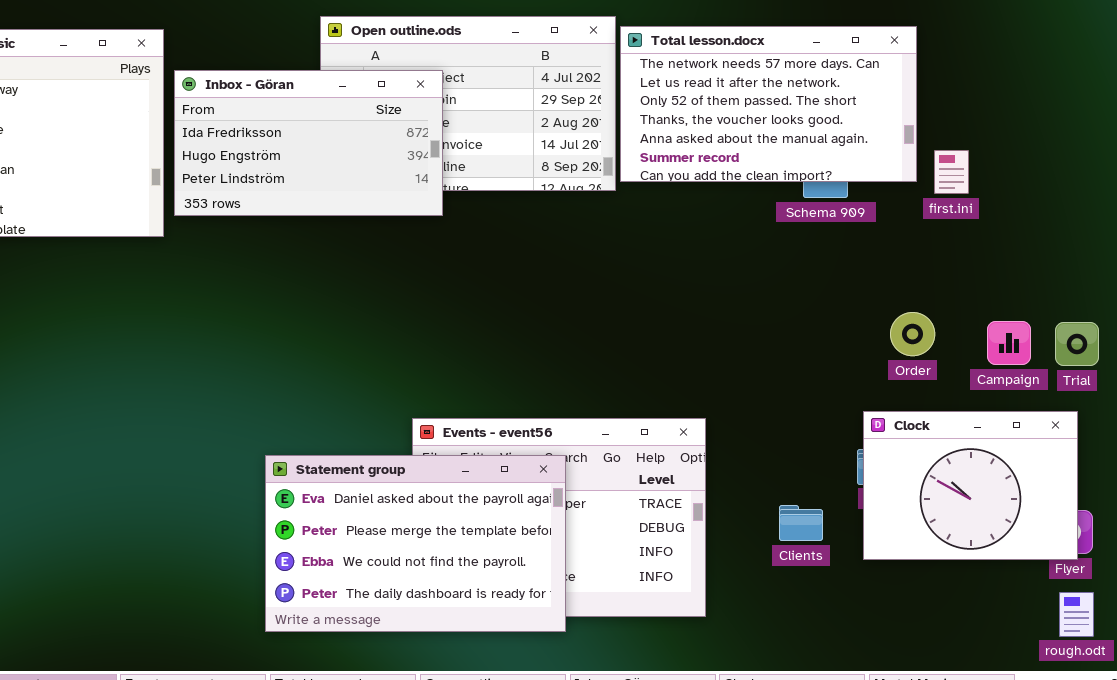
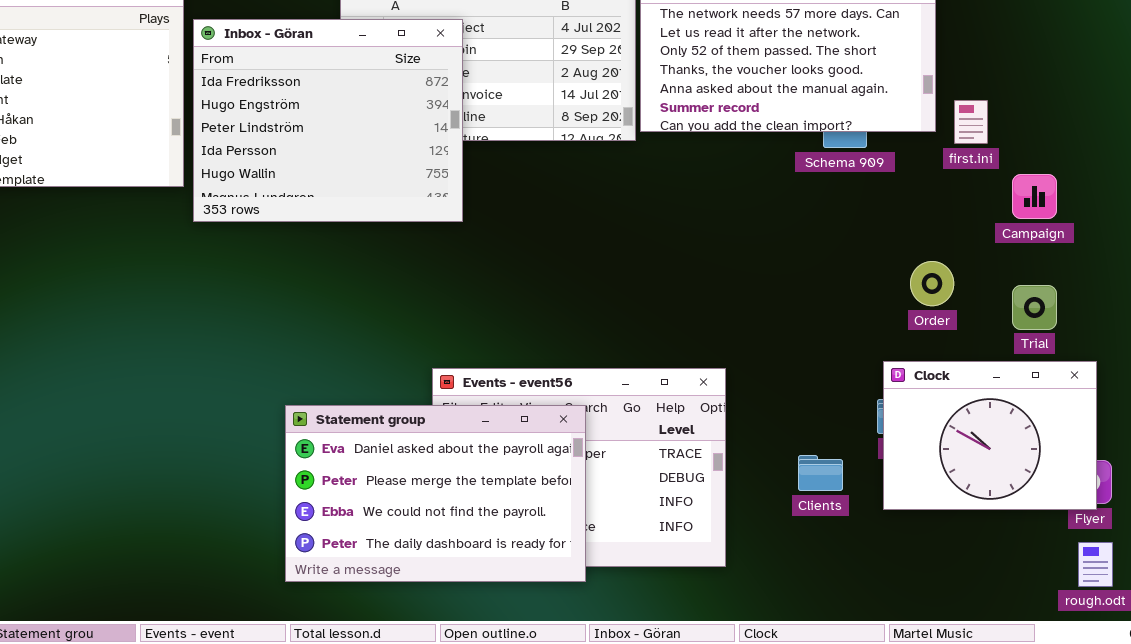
Inbox - Göran: [174,70,443,216] -> [193,19,463,222], resized
Campaign: [987,321,1031,365] -> [1012,174,1057,219], moved
Trial: [1055,322,1099,366] -> [1012,285,1057,330], moved

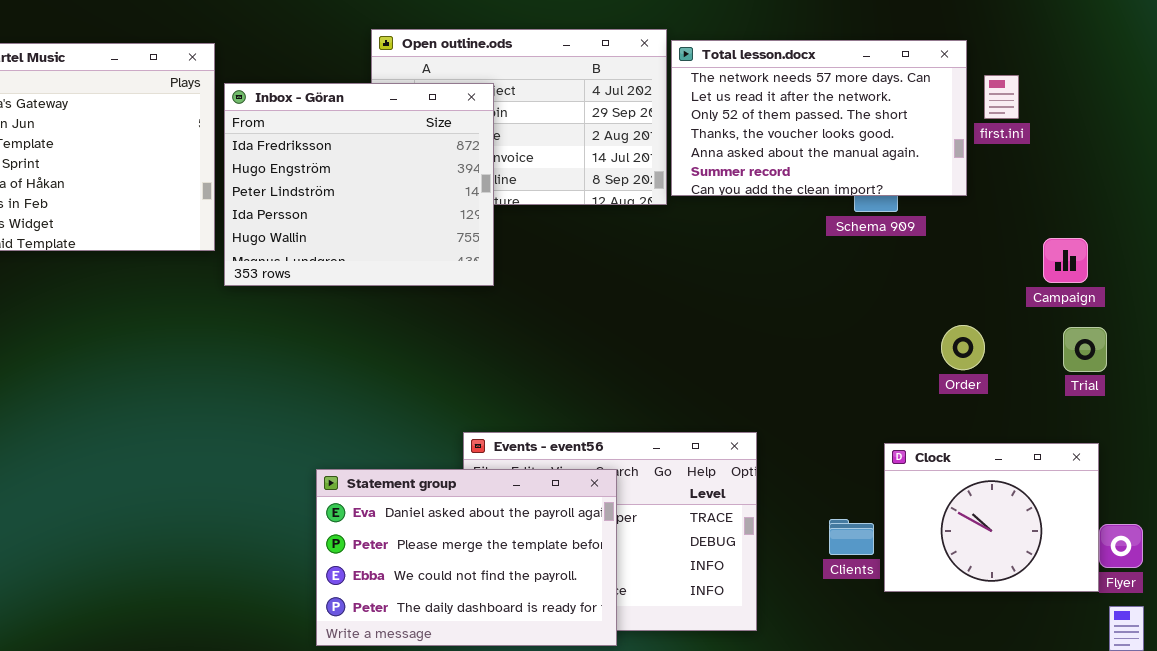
first.ini: [954,100,988,144] -> [984,75,1019,119], moved
Trial: [1012,285,1057,330] -> [1063,327,1107,372], moved
Clock: [883,361,1097,510] -> [884,443,1099,592], moved

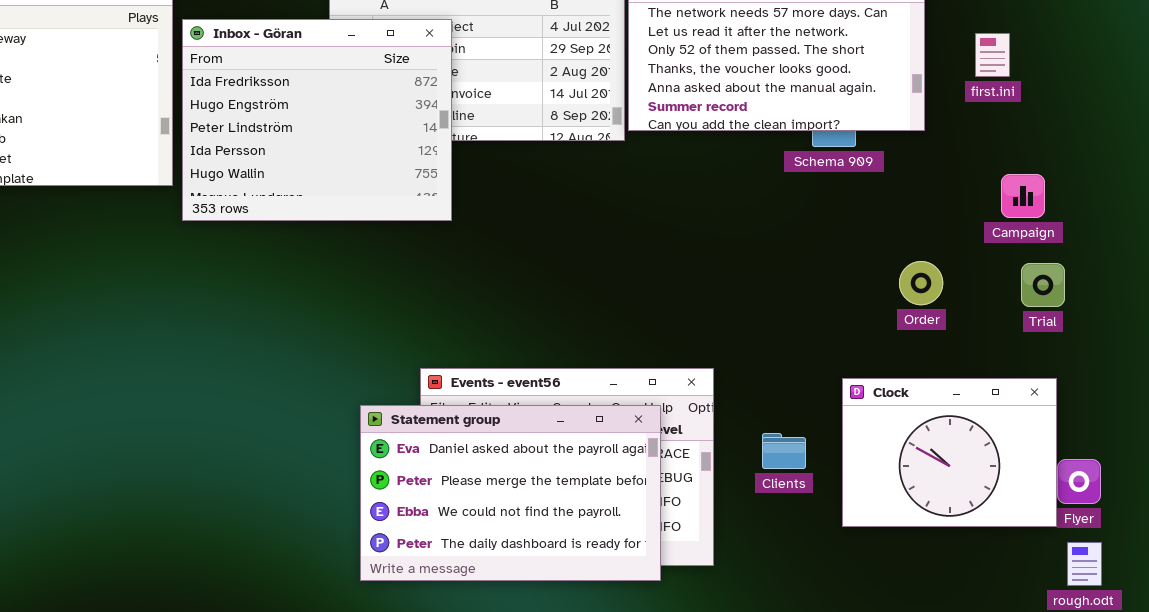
first.ini: [984,75,1019,119] -> [975,33,1010,77], moved
Statement group: [316,469,617,646] -> [360,405,661,581], moved
Clients: [829,519,874,555] -> [762,433,806,469], moved

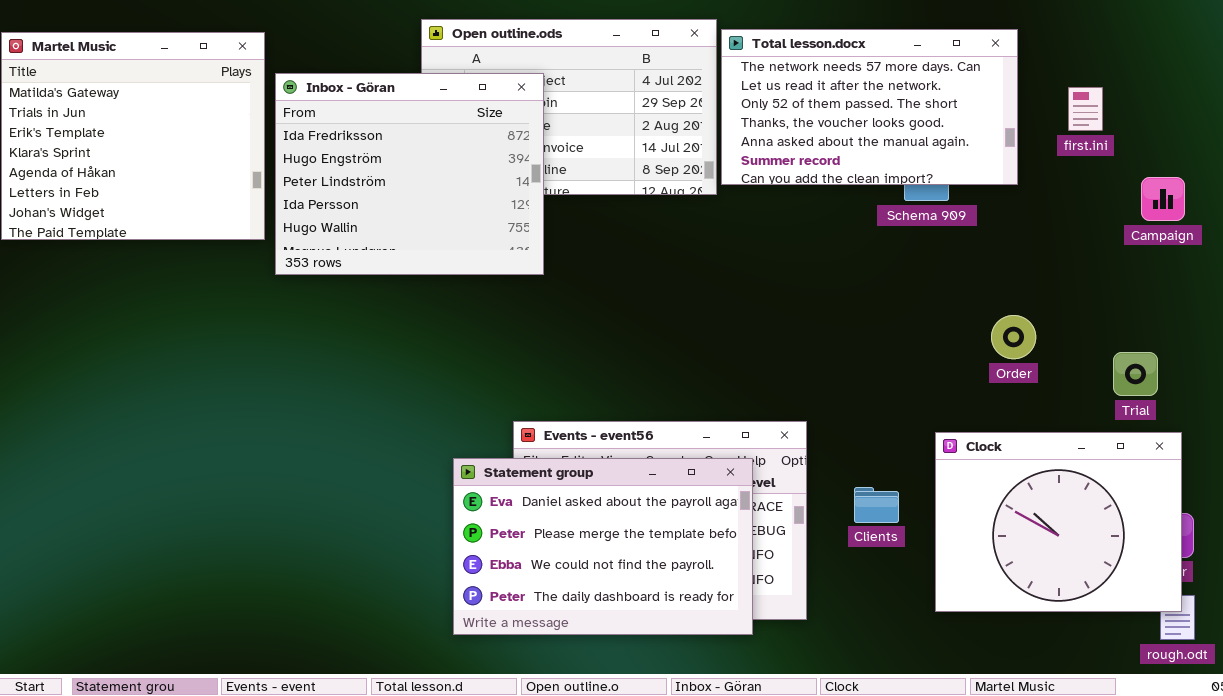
Campaign: [1001,174,1045,218] -> [1141,177,1185,221], moved
Trial: [1021,263,1065,307] -> [1113,352,1158,396], moved
Clock: [842,378,1057,527] -> [935,432,1182,612], resized

